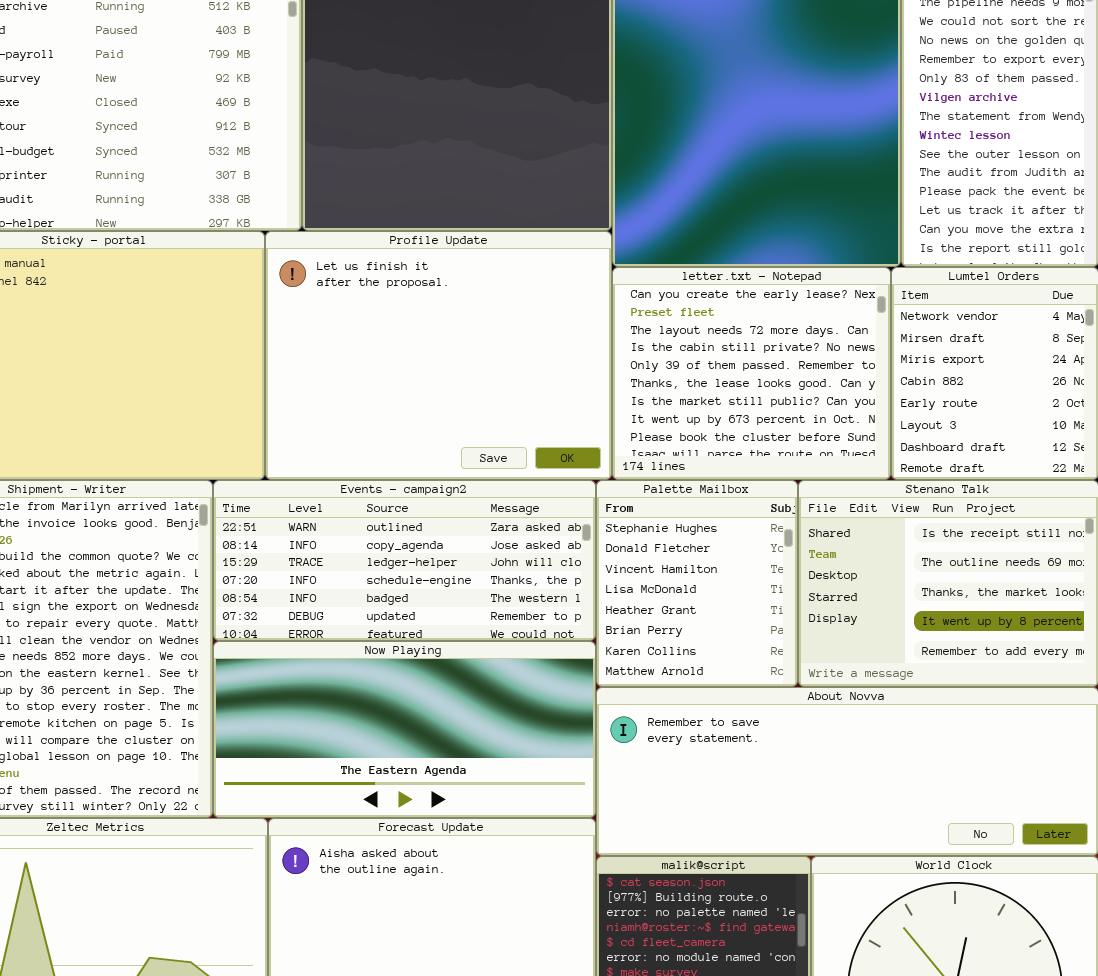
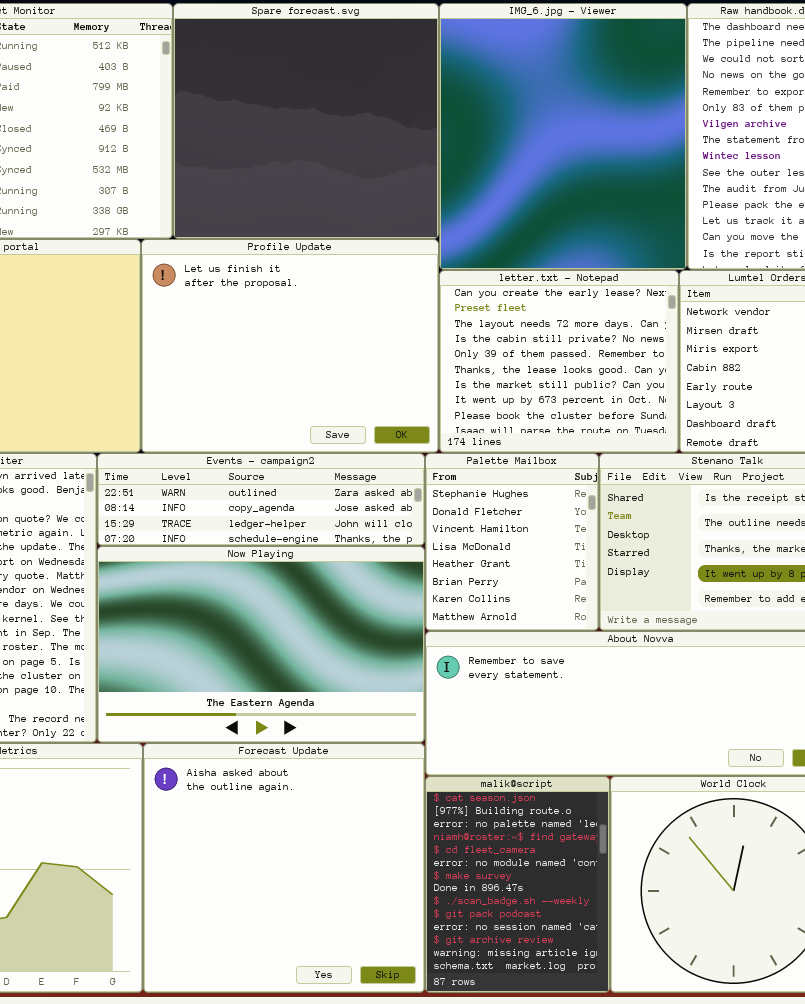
Events - campaign2: [213,480,596,641] -> [97,453,425,546], resized
Now Playing: [213,641,596,818] -> [97,546,425,743], resized

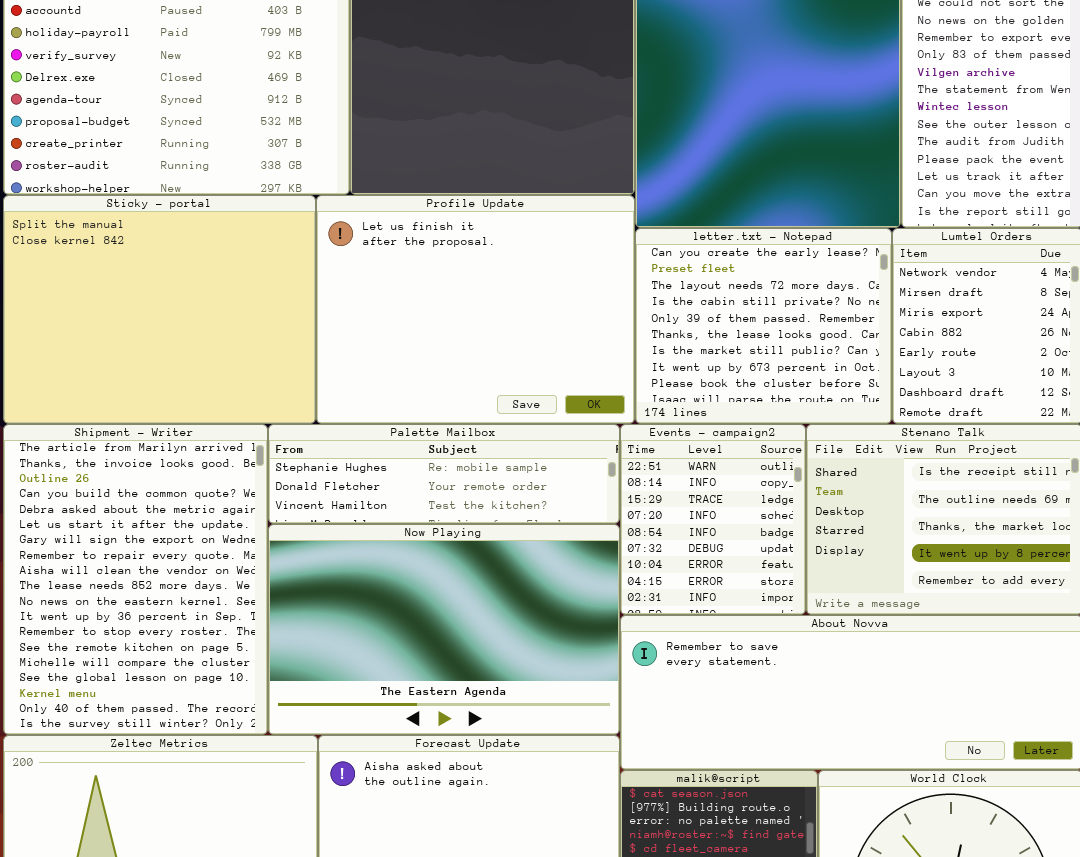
Events - campaign2: [97,453,425,546] -> [620,424,806,615], moved, resized
Palette Mailbox: [425,453,599,631] -> [268,424,620,524], moved, resized

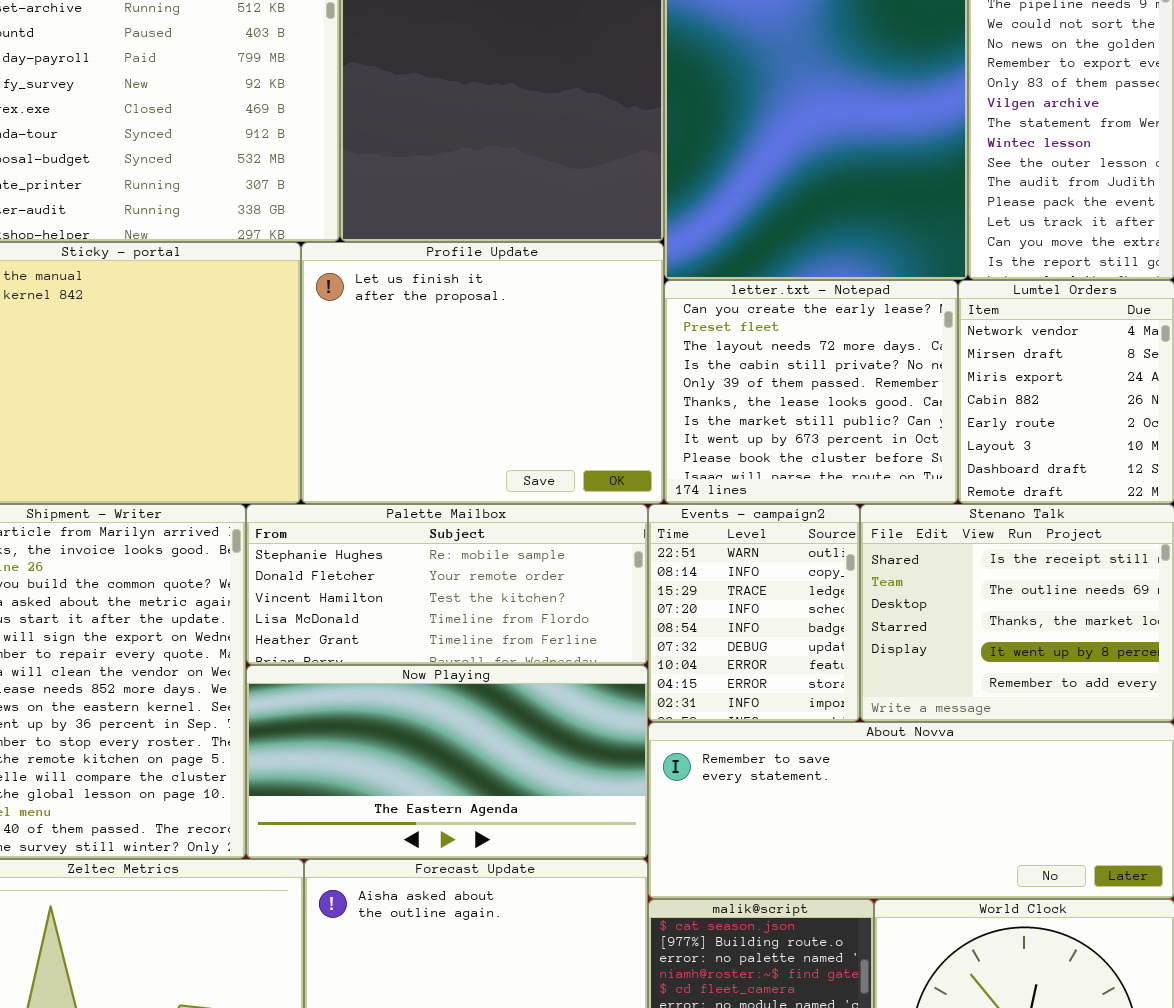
Palette Mailbox: [268,424,620,524] -> [246,504,648,665], resized
Now Playing: [268,524,620,735] -> [246,665,648,859], resized

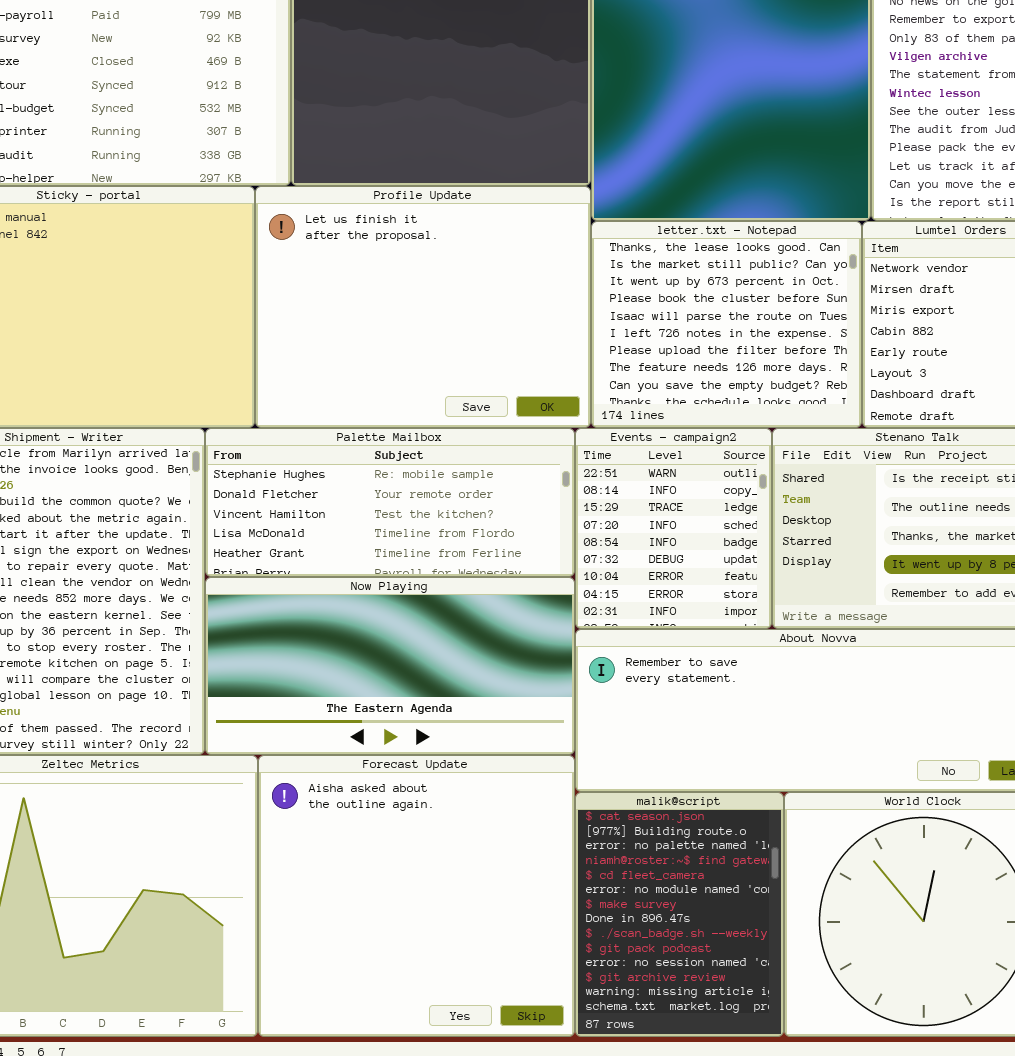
letter.txt - Notepad: [664,280,958,504] -> [591,221,862,428], scrolled down 5 rows

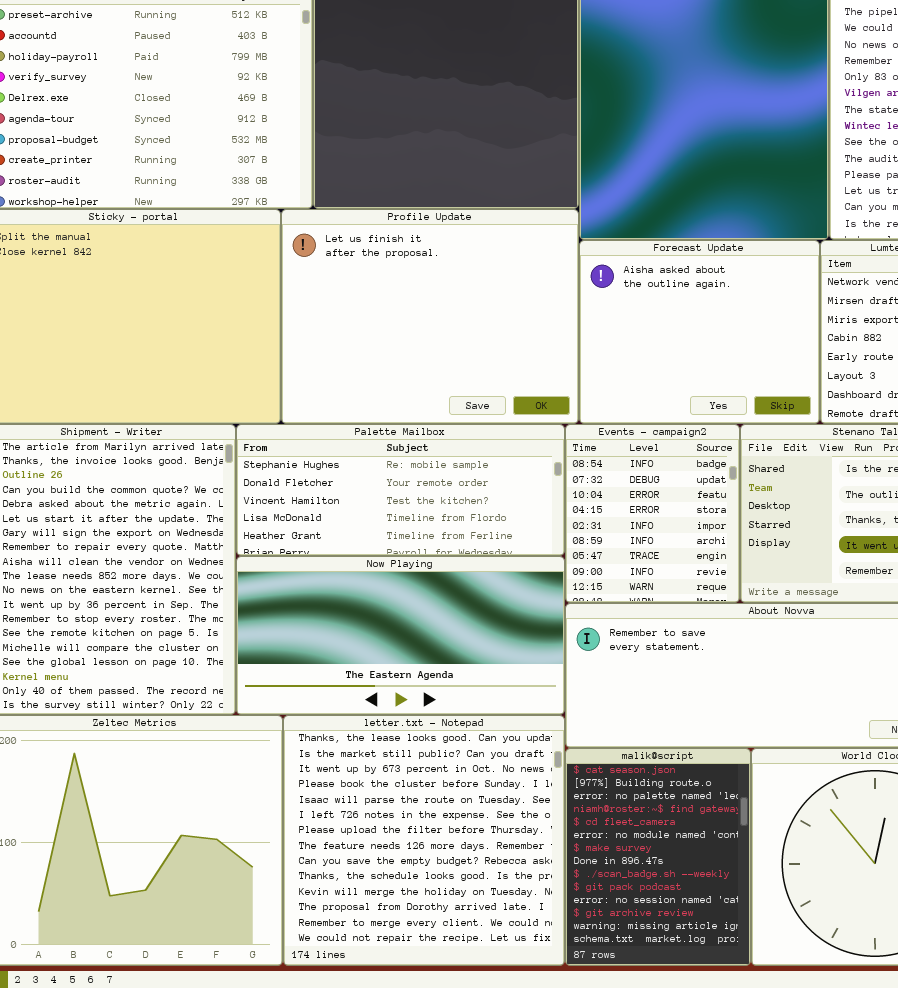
letter.txt - Notepad: [591,221,862,428] -> [283,715,565,966], moved, resized
Events - campaign2: [575,428,772,629] -> [565,424,740,603], scrolled down 4 rows
Forecast Update: [258,755,575,1037] -> [579,240,820,424], moved, resized

